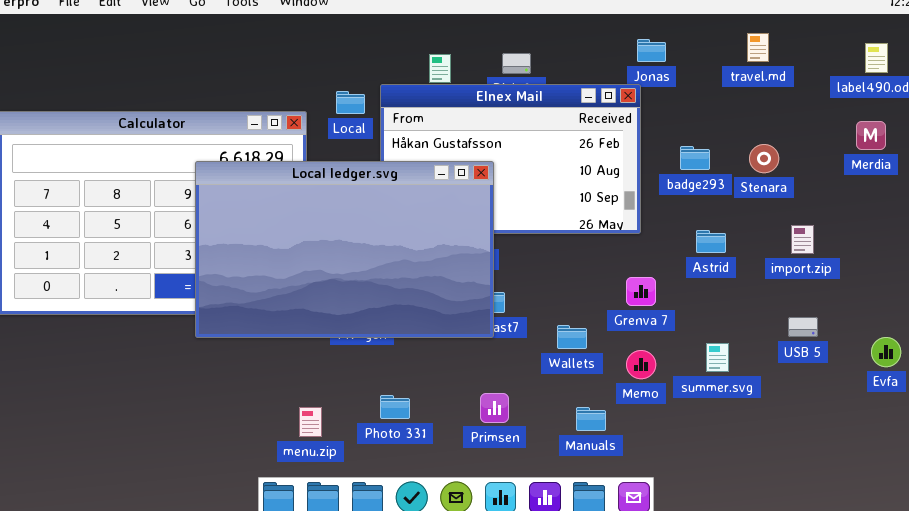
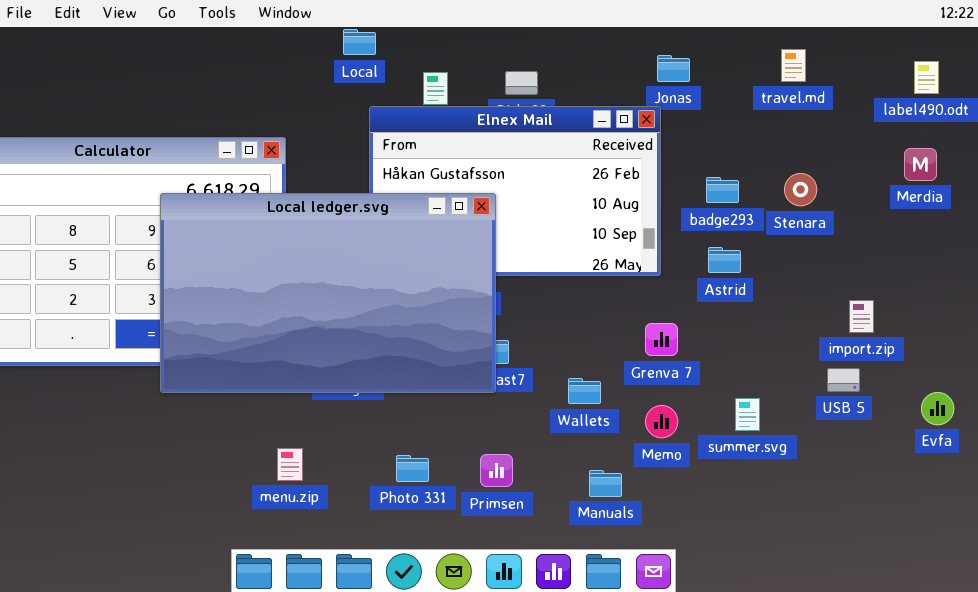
Local: [336,91,365,114] -> [343,29,376,55], moved
import.zip: [791,225,814,254] -> [849,300,874,333], moved
Astrid: [696,230,726,253] -> [708,247,741,273], moved
Photo 331: [380,395,410,419] -> [396,455,429,482], moved
menu.zip: [299,407,322,437] -> [277,448,303,481], moved

